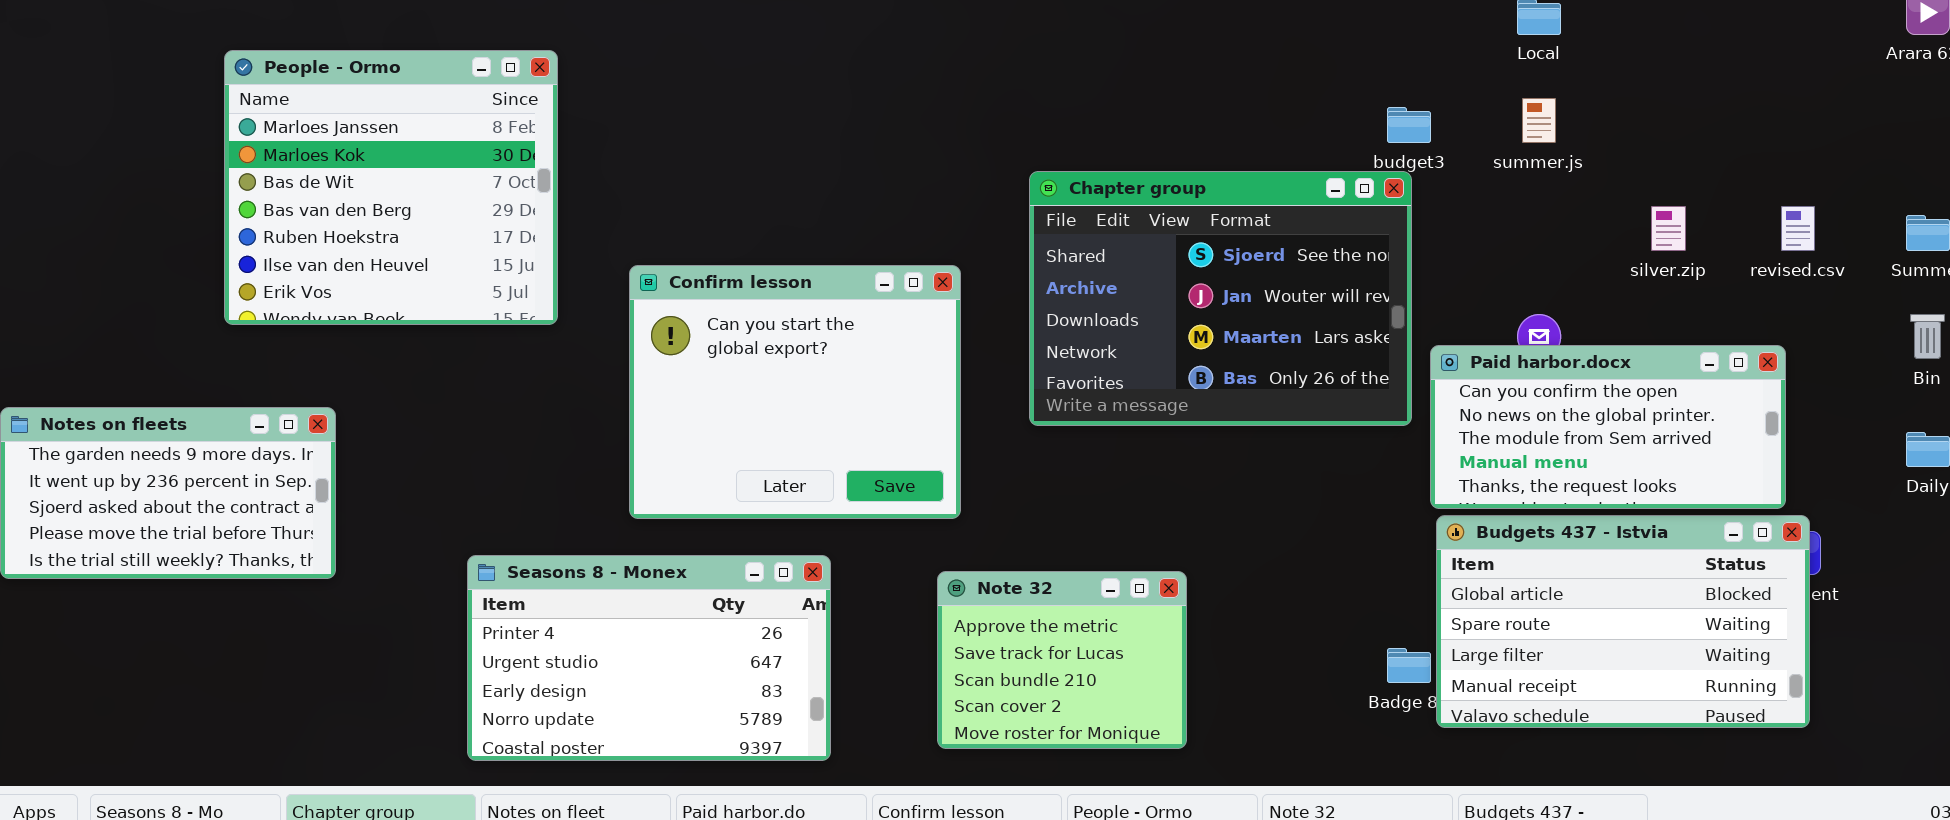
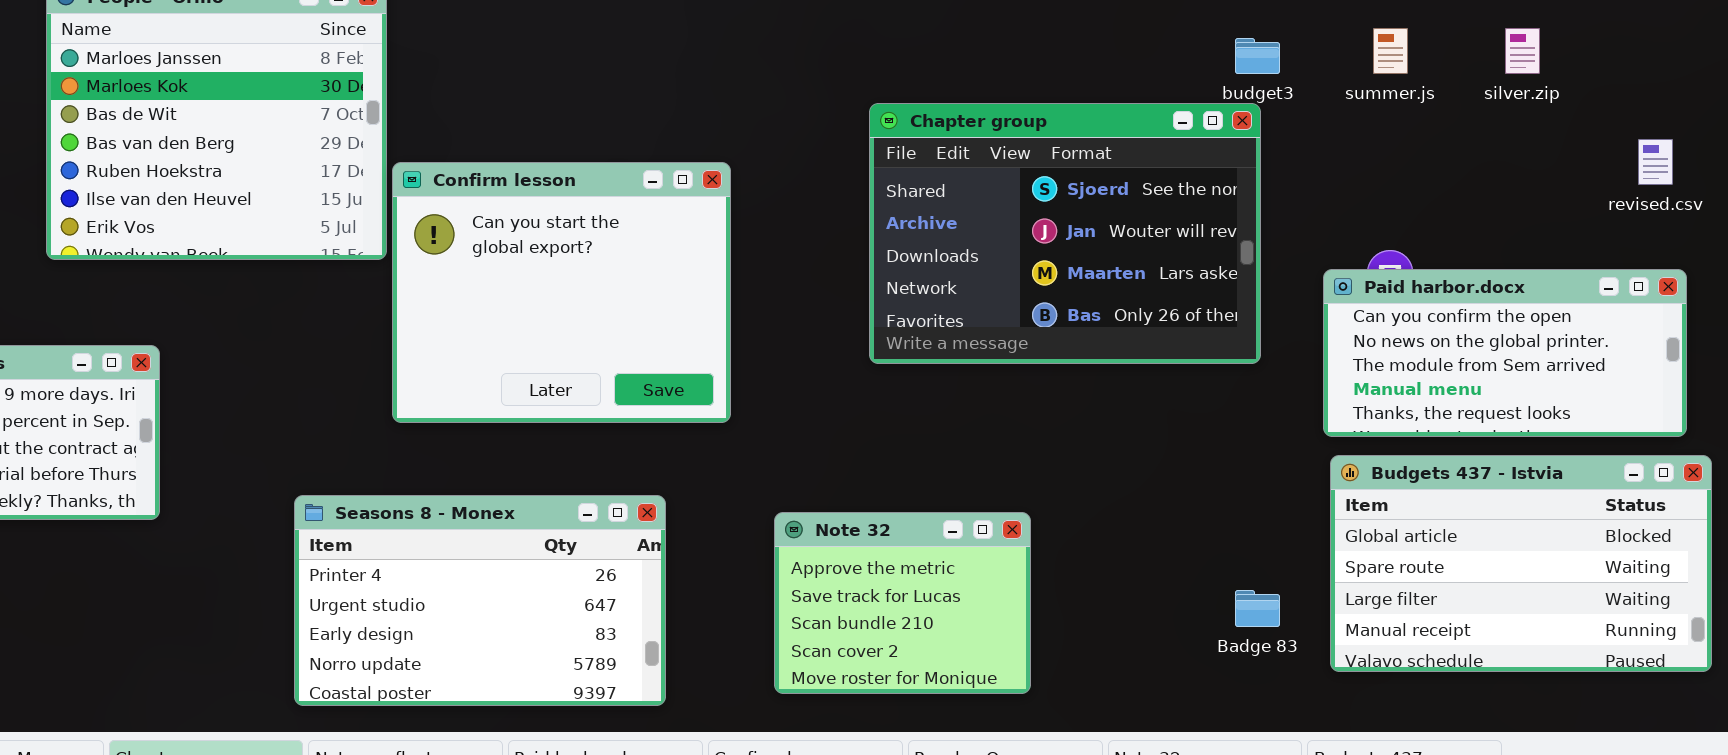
silver.zip: [1651,206,1686,251] -> [1505,28,1540,74], moved
Confirm lesson: [629,265,961,519] -> [392,162,731,423], moved
Paid harbor.docx: [1430,345,1786,509] -> [1323,269,1687,437], moved
Budgets 437 - Istvia: [1436,515,1810,728] -> [1330,455,1712,672], moved

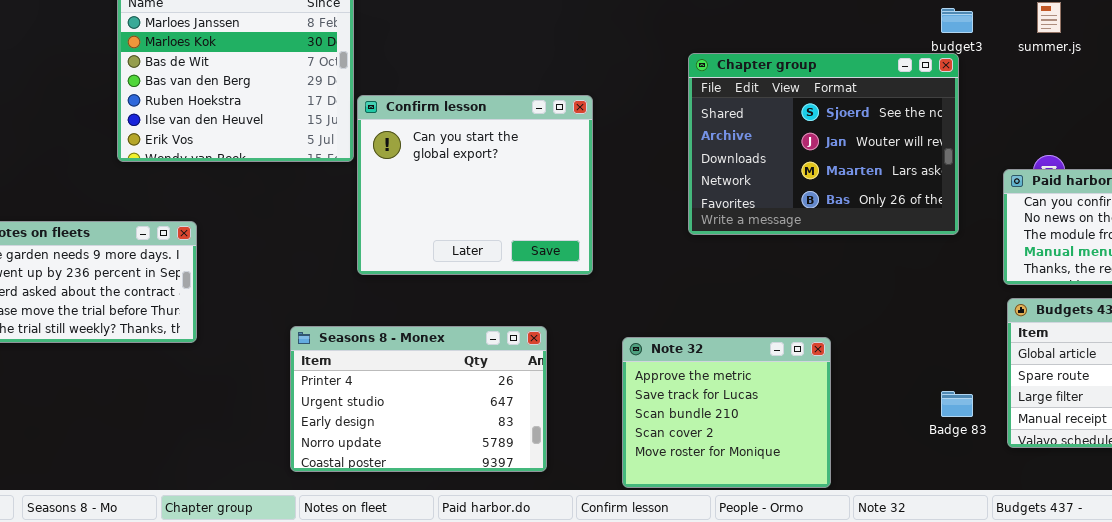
Note 32: [774,512,1031,694] -> [622,337,831,488], resized

